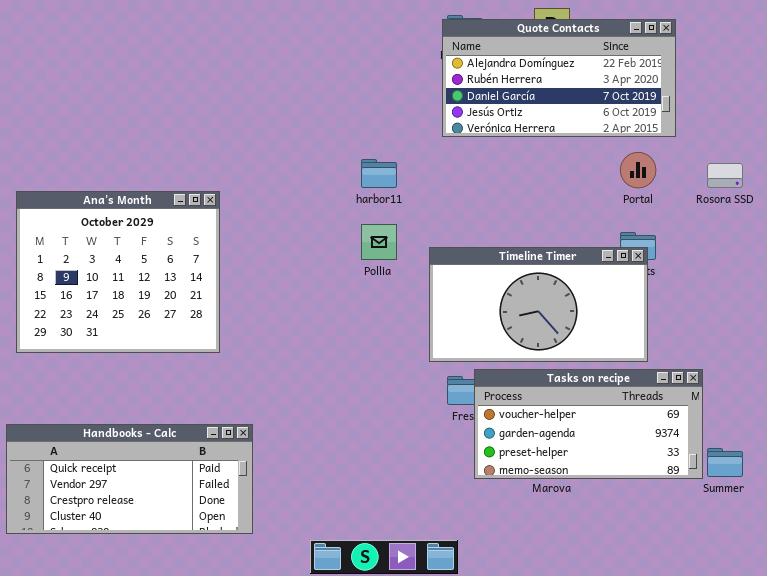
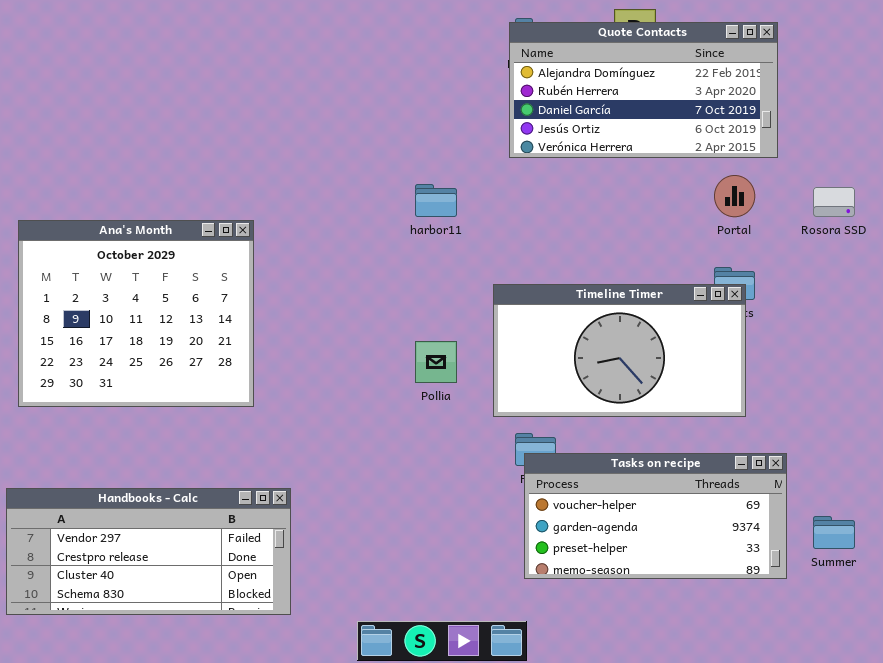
Pollia: [361,224,397,260] -> [415,341,457,383], moved
Tasks on recipe: [474,369,703,479] -> [524,453,787,579], moved
Handbooks - Calc: [6,424,253,534] -> [6,488,291,615], scrolled down 1 row

